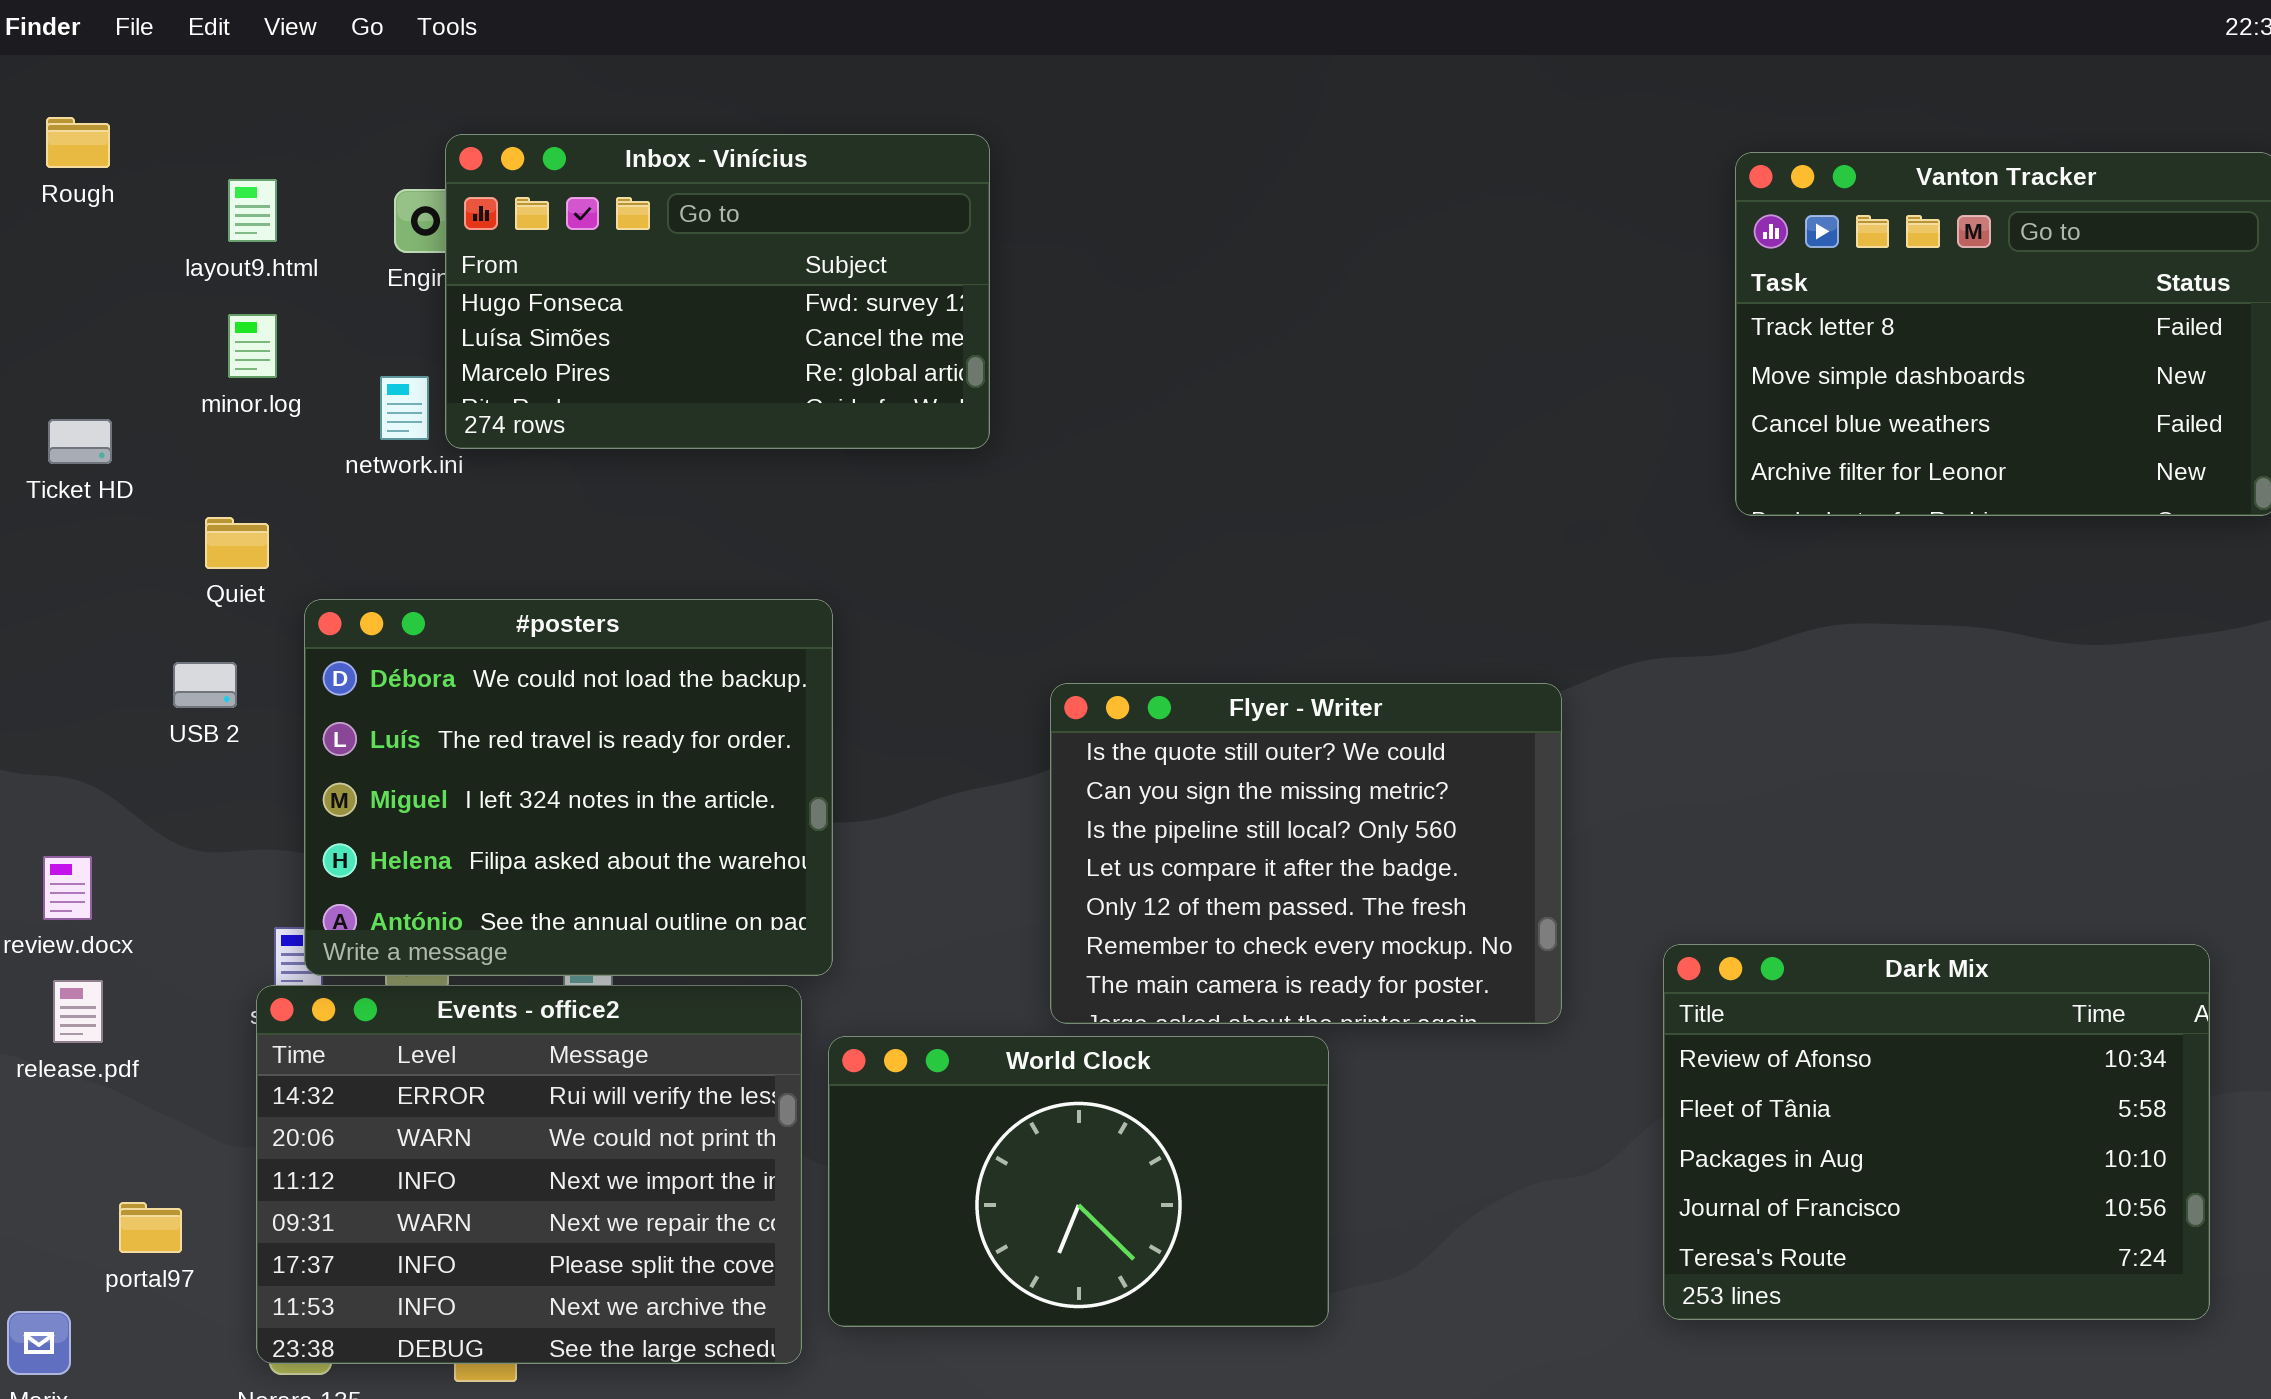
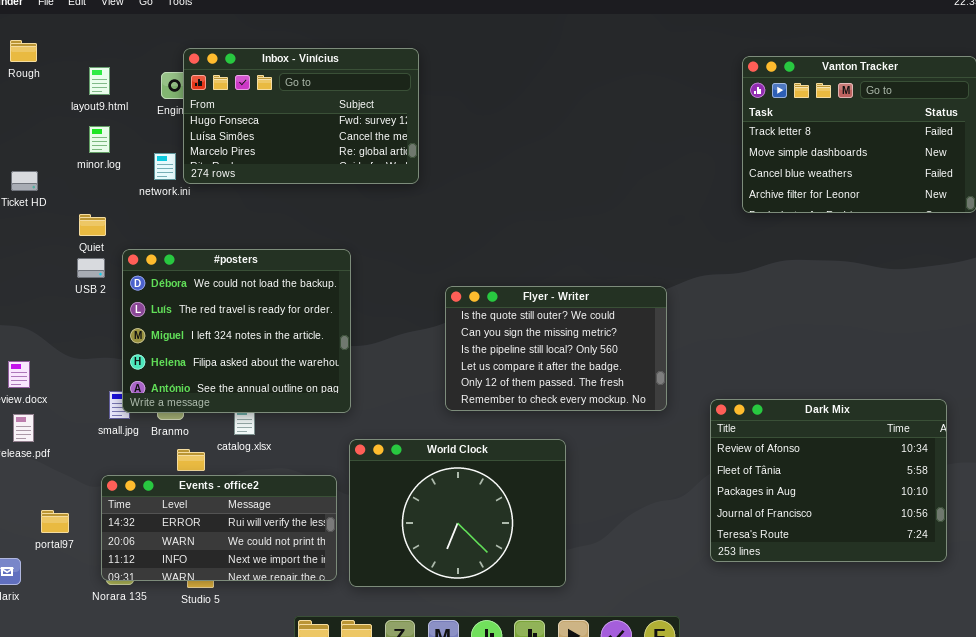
USB 2: [173,662,237,708] -> [77,258,105,278], moved
Flyer - Writer: [1050,683,1562,1024] -> [445,286,667,411], resized
Events - office2: [256,985,802,1364] -> [101,475,337,581], resized
World Clock: [828,1036,1329,1327] -> [349,439,566,587], resized

